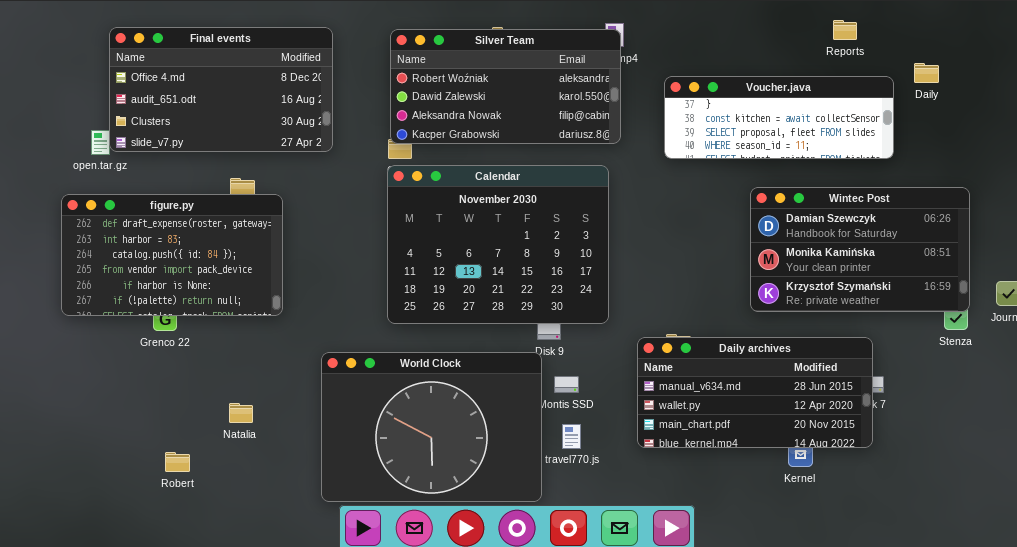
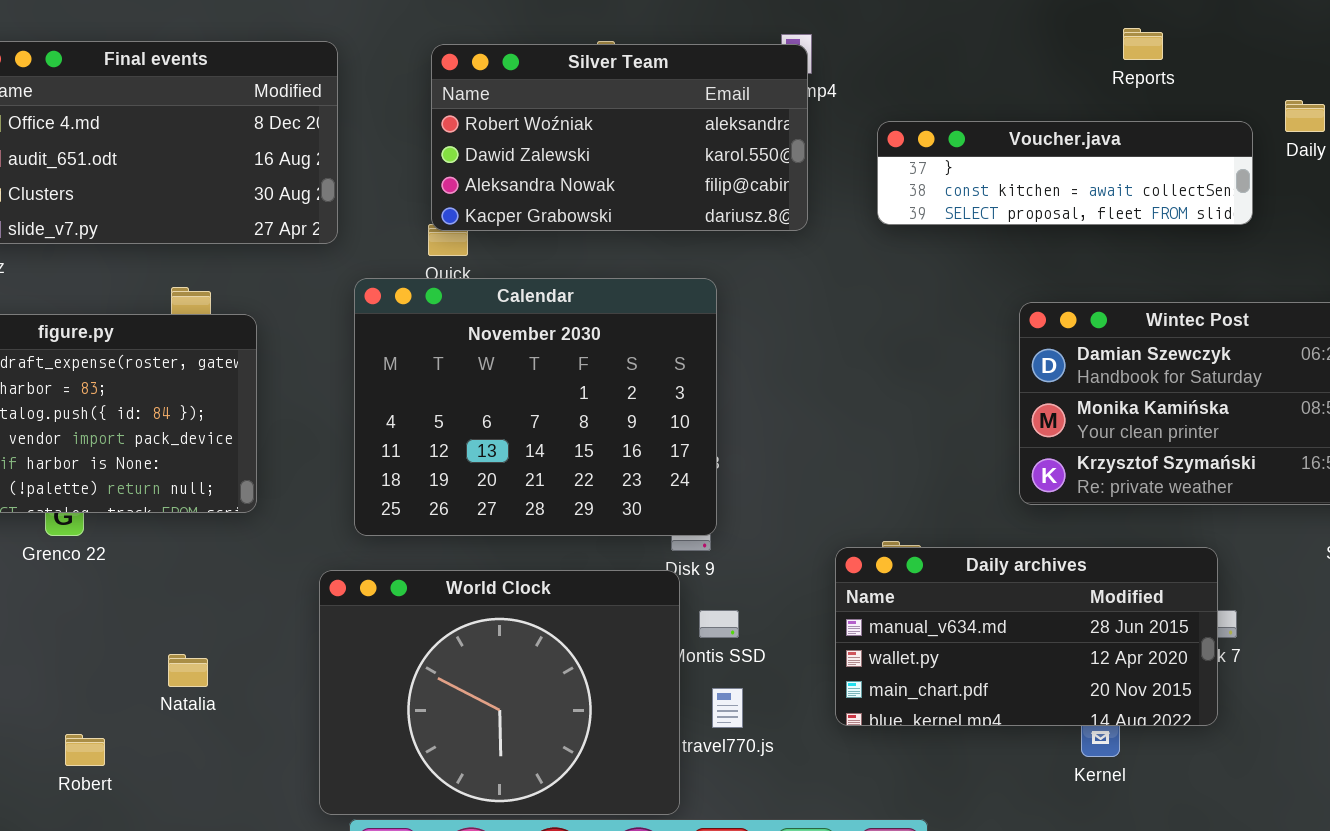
Reports: [833,20,857,40] -> [1123,28,1163,60], moved
Voucher.java: [664,76,894,159] -> [877,121,1253,225], resized
Calendar: [387,165,609,324] -> [354,278,717,536], moved

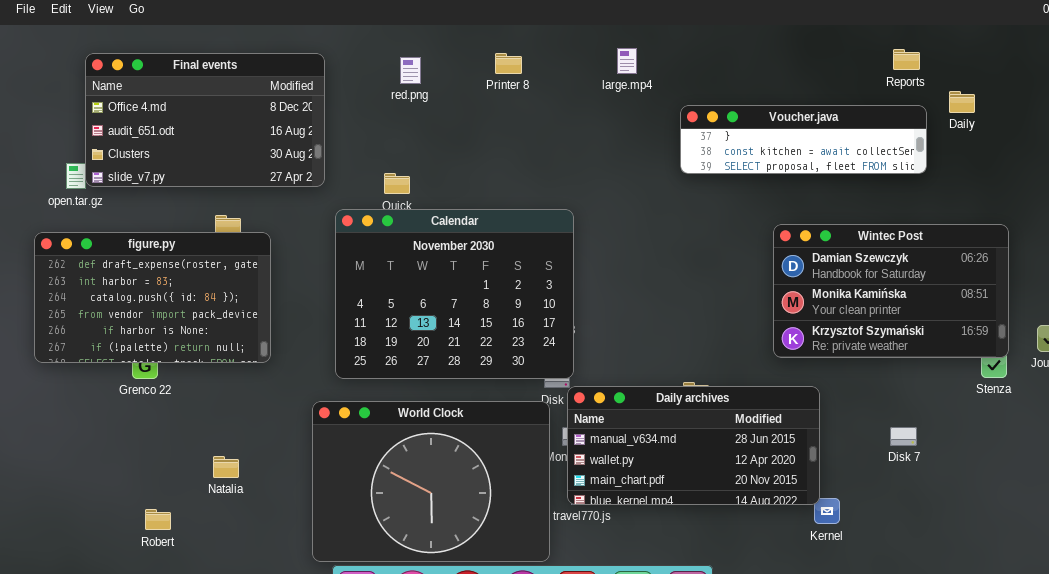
Reports: [1123,28,1163,60] -> [893,49,920,70], moved
Silver Team: [431,44,808,231] -> none, closed
Daily archives: [835,547,1218,726] -> [567,386,820,505], moved

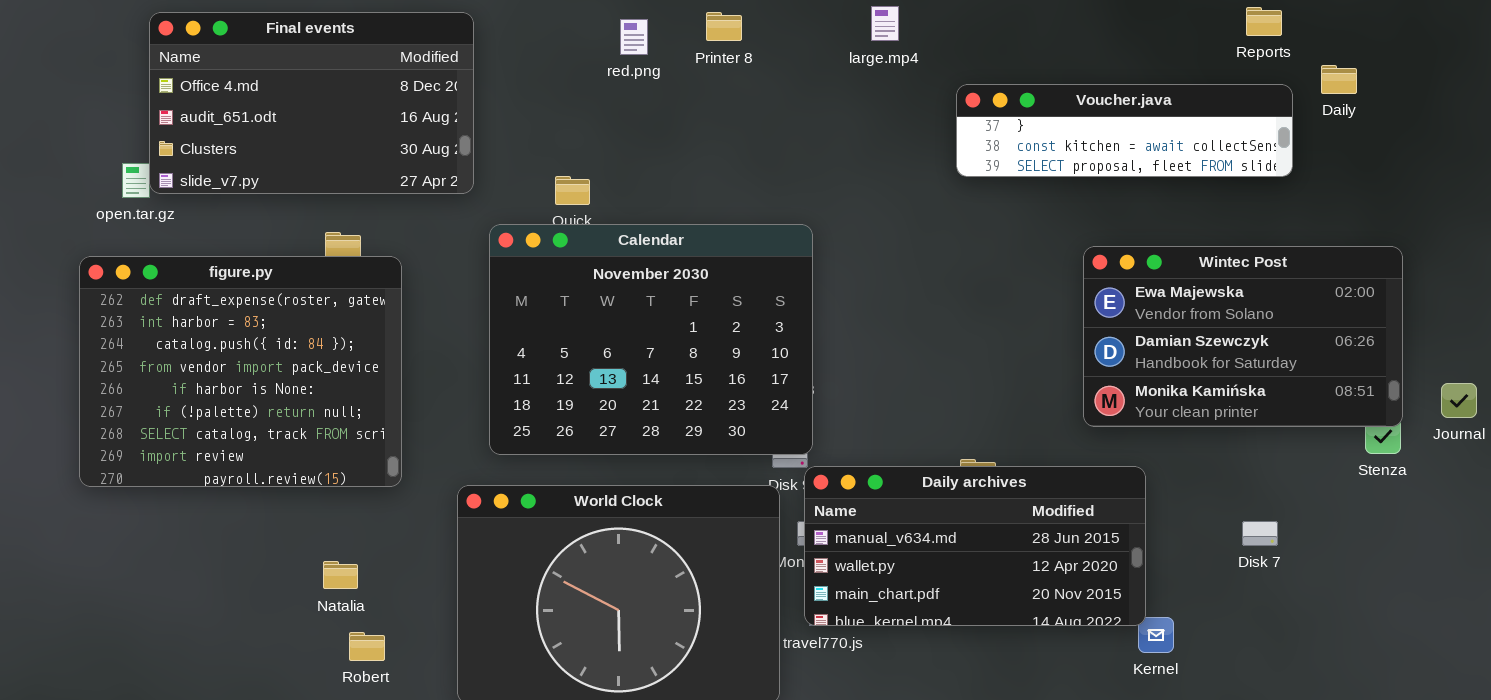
red.png: [400,57,421,84] -> [620,19,648,55], moved
Wintec Post: [773,224,1009,358] -> [1083,246,1403,427], scrolled up 1 row
figure.py: [34,232,271,363] -> [79,256,402,487], resized
Robert: [145,509,171,530] -> [349,632,385,661], moved

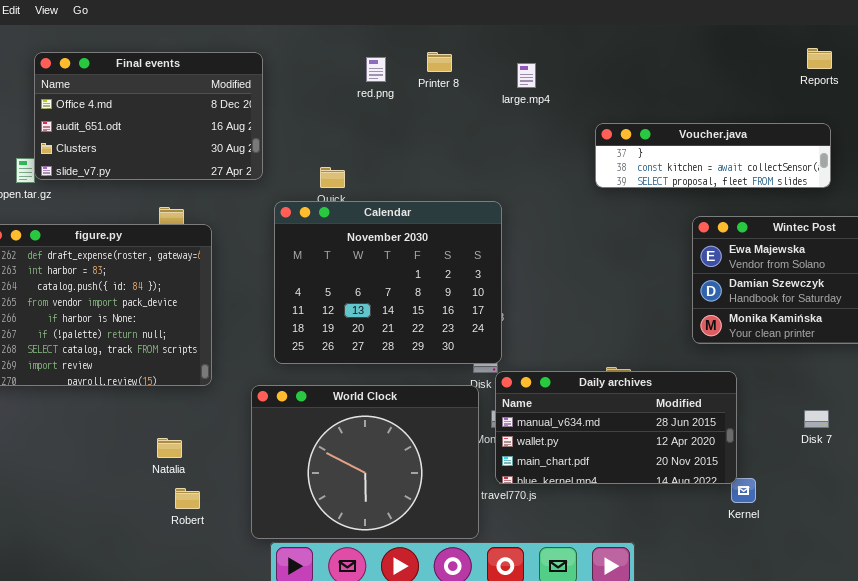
large.mp4: [871,6,899,41] -> [517,63,536,88], moved
Voucher.java: [956,84,1293,177] -> [595,123,831,188], moved

